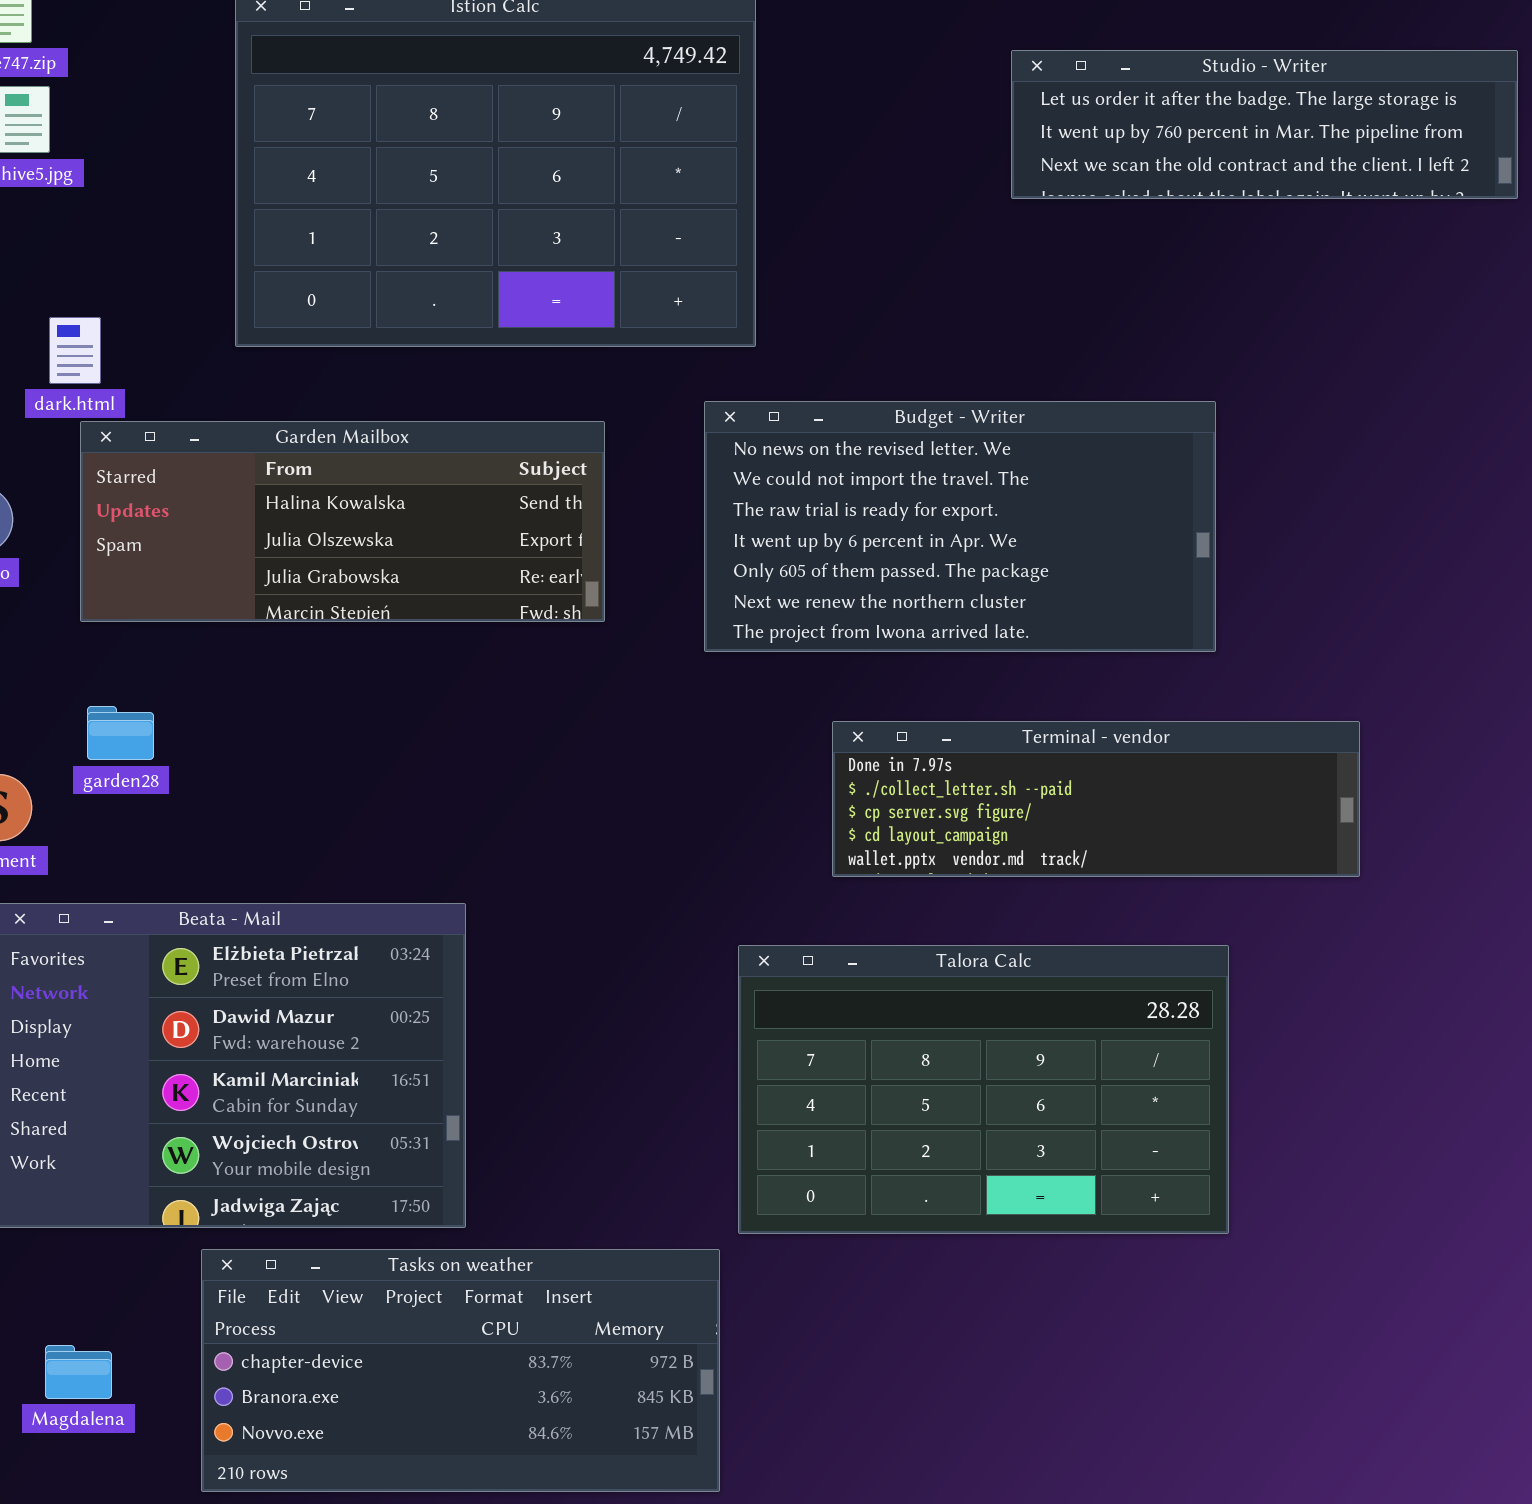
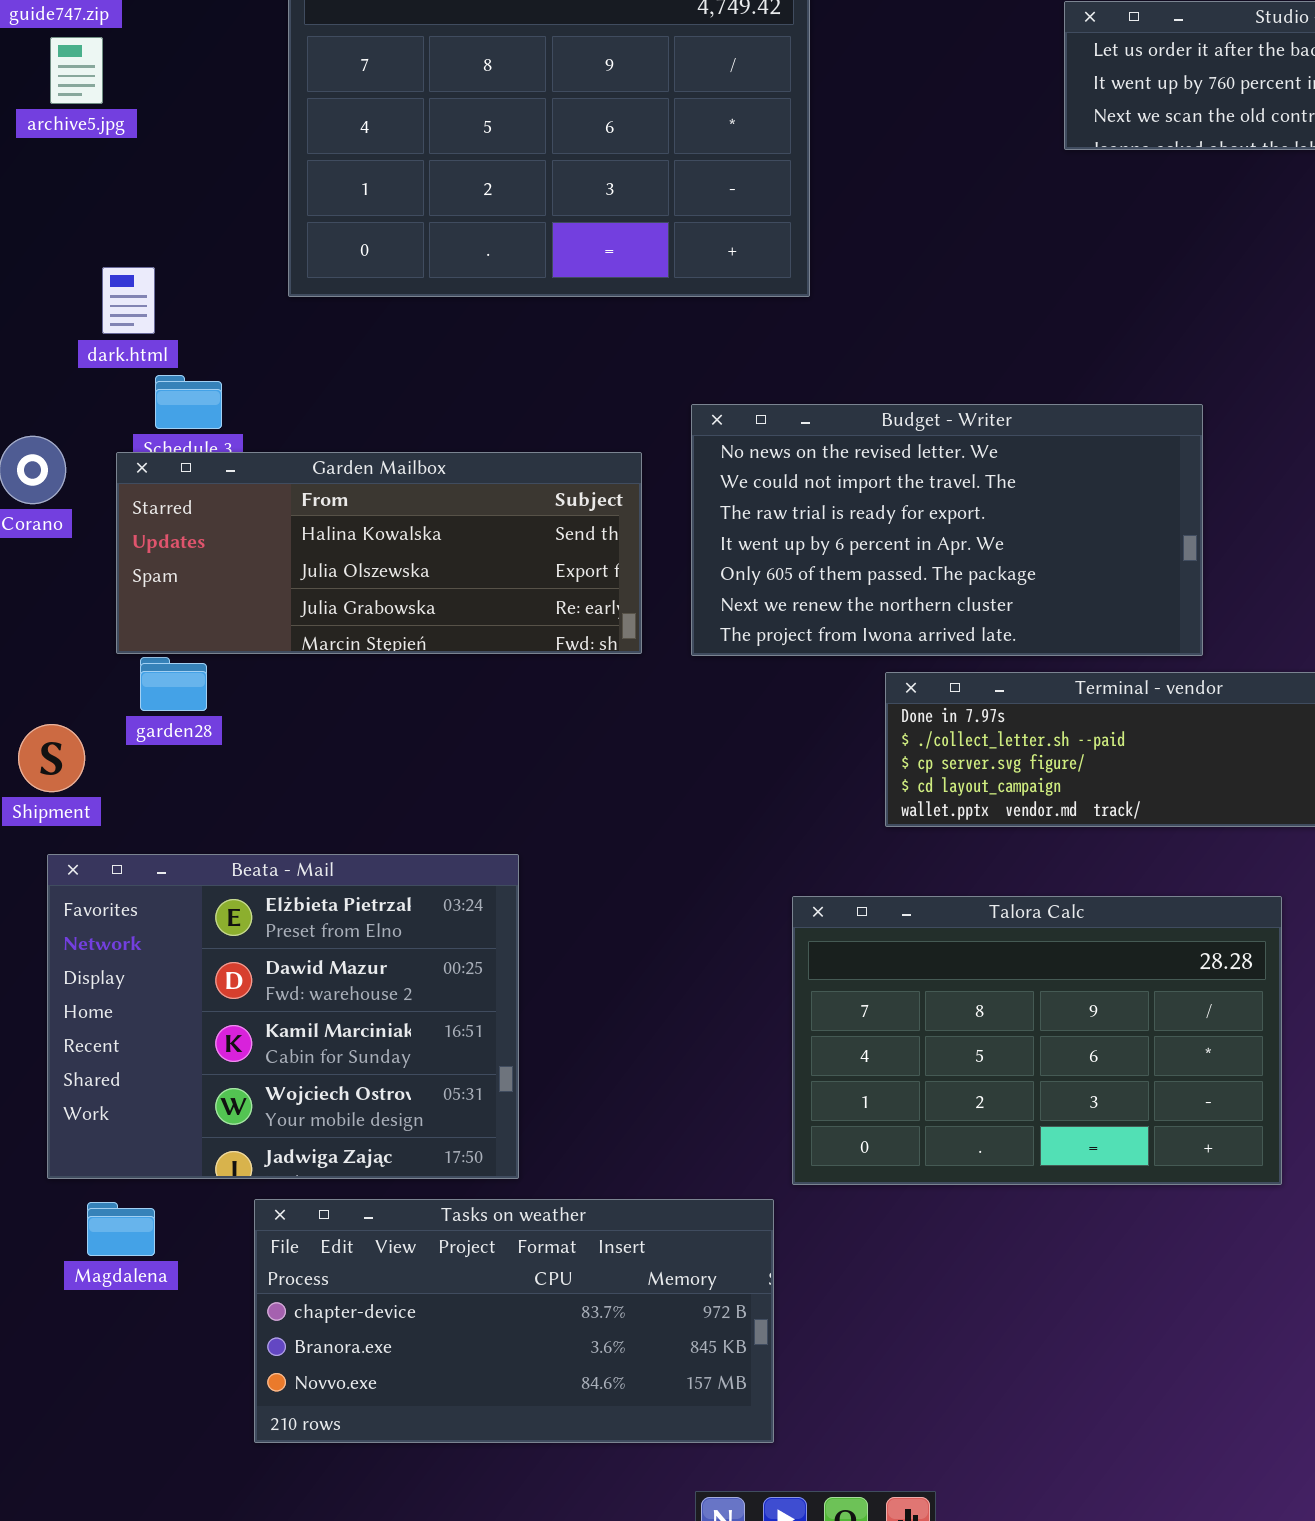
Budget - Writer: [704,401,1216,652] -> [691,404,1203,656], moved
Garden Mailbox: [80,421,605,622] -> [116,452,642,654], moved
Magdalena: [45,1345,112,1399] -> [87,1202,155,1256], moved

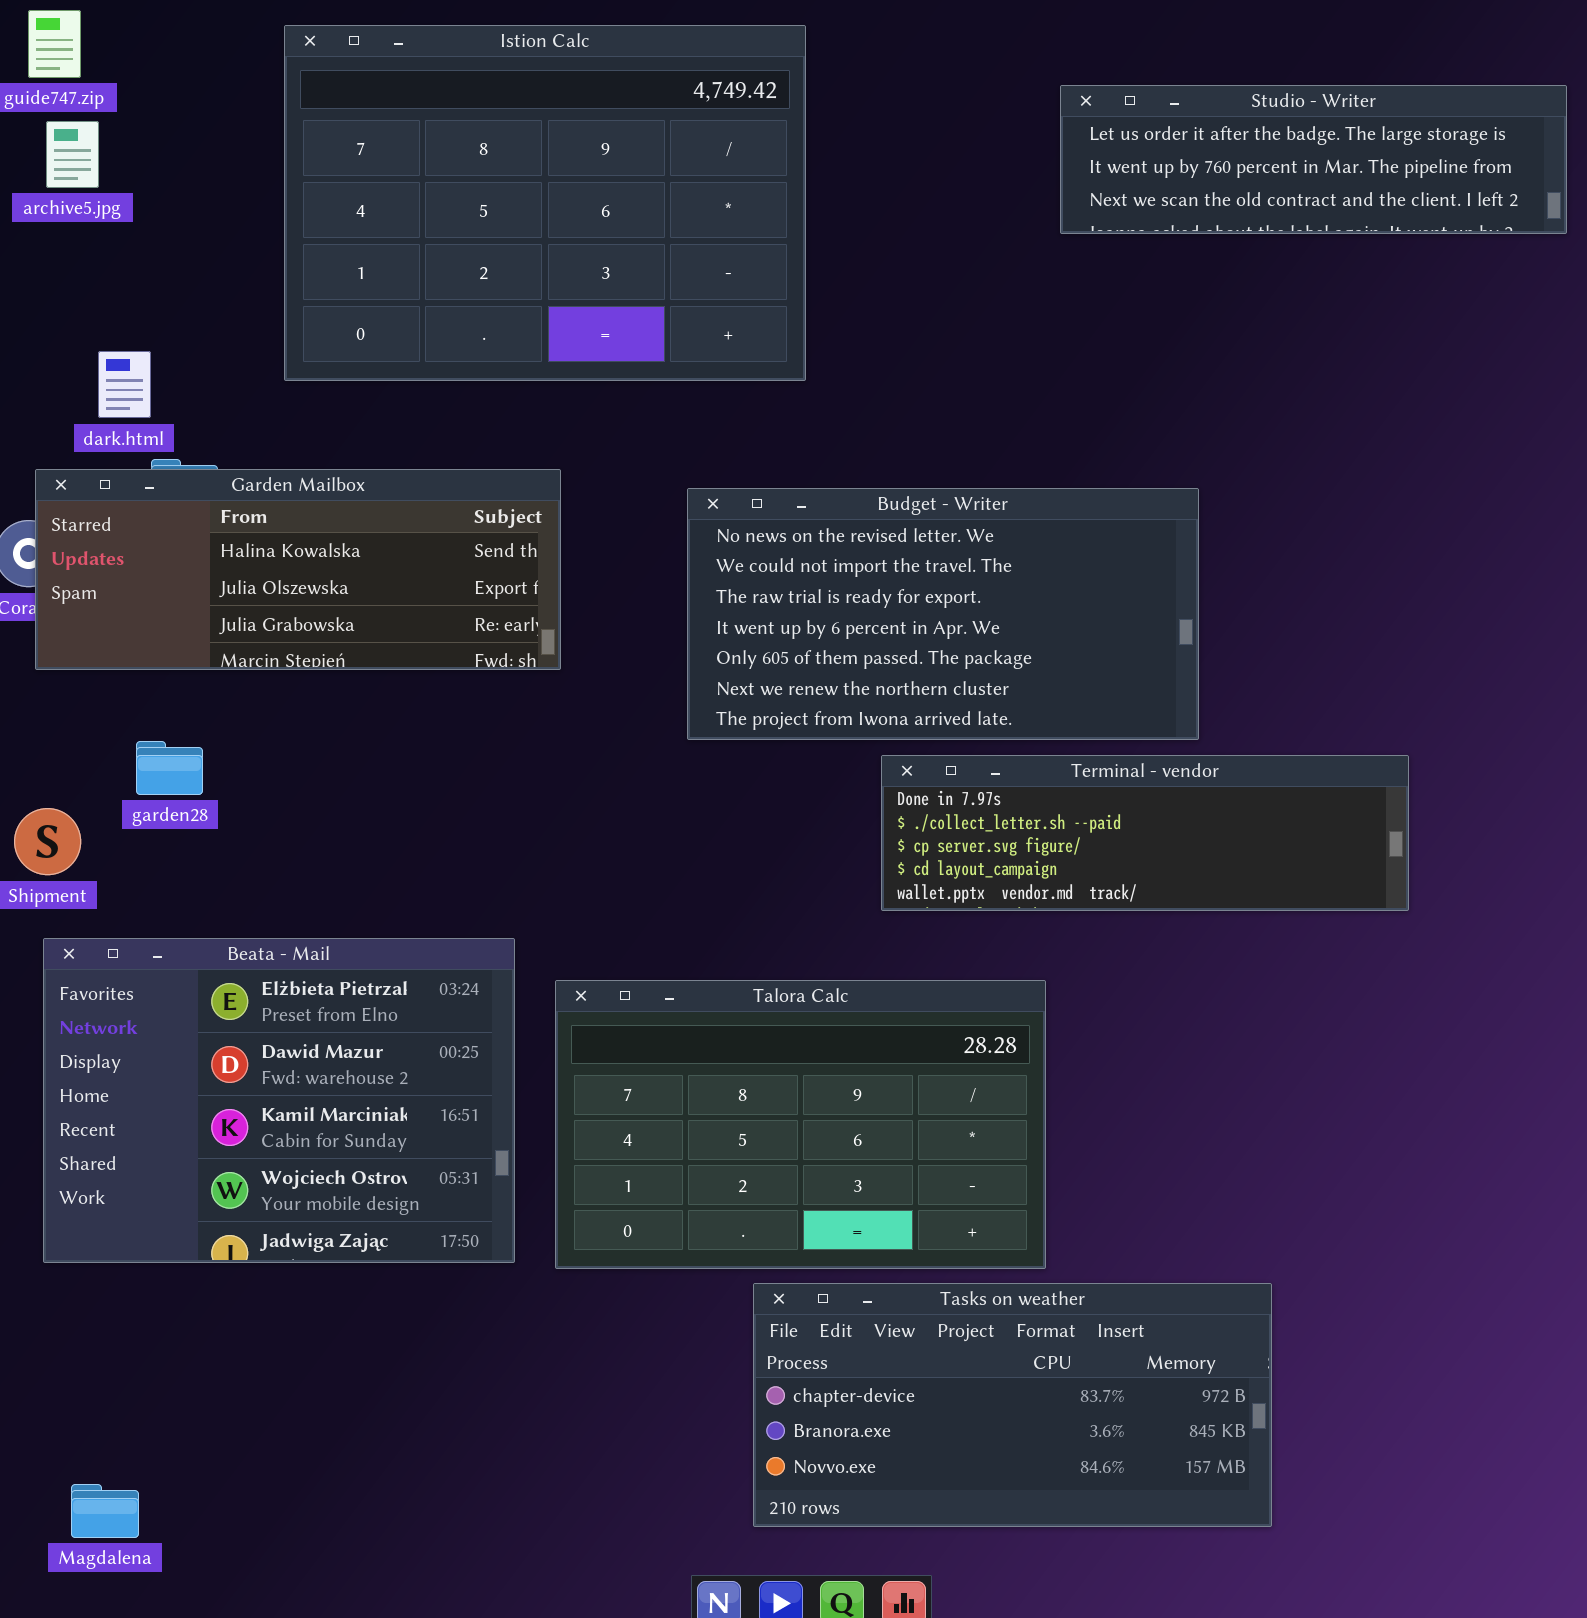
Garden Mailbox: [116,452,642,654] -> [35,469,561,670], moved
Talora Calc: [792,896,1282,1185] -> [555,980,1046,1269], moved
Tasks on weather: [254,1199,774,1443] -> [753,1283,1272,1527], moved
Magdalena: [87,1202,155,1256] -> [71,1484,139,1538], moved

